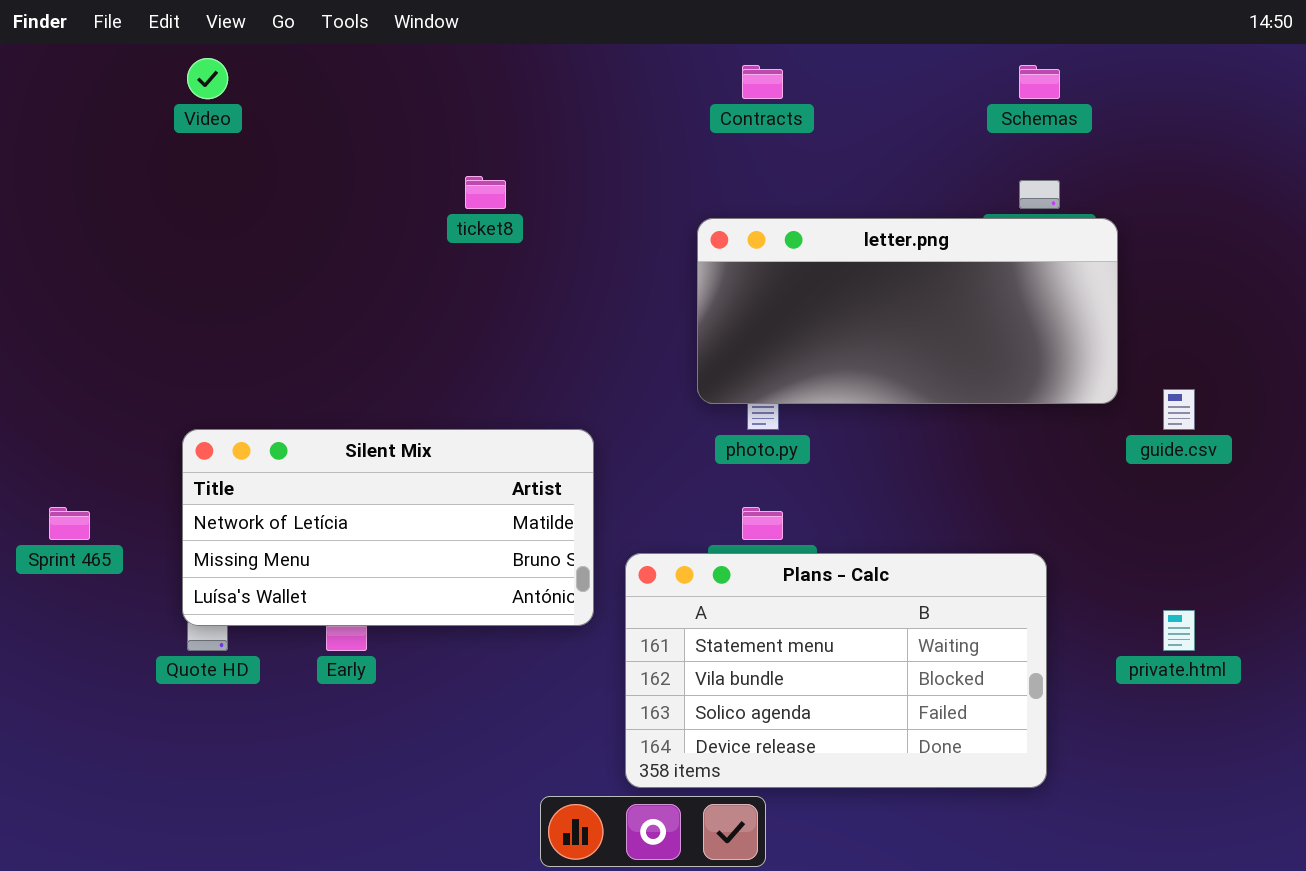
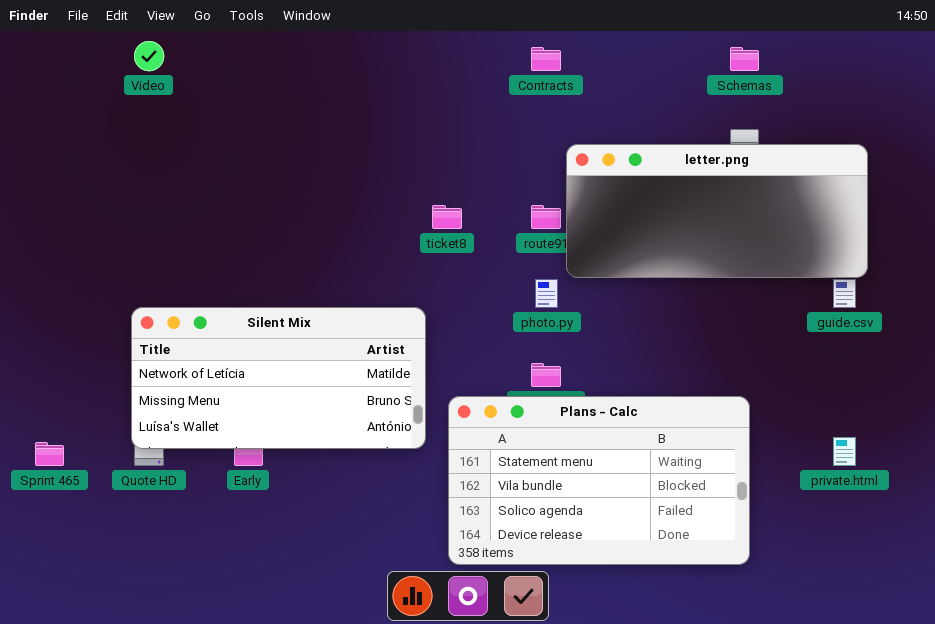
ticket8: [465,176,506,209] -> [432,205,462,229], moved
letter.png: [697,218,1118,404] -> [566,144,868,278], moved
Sprint 465: [49,507,90,540] -> [35,442,64,466], moved

